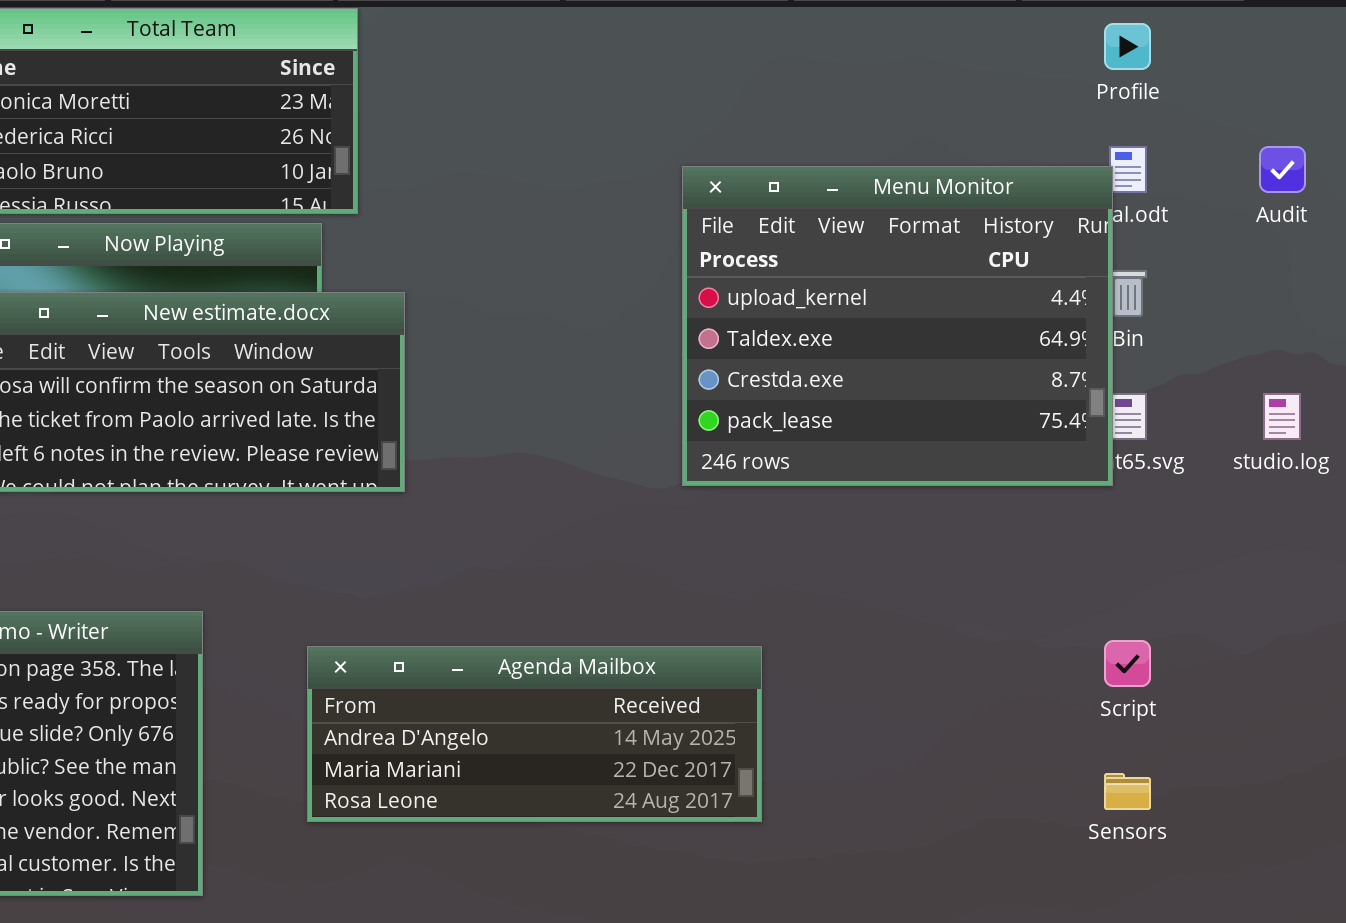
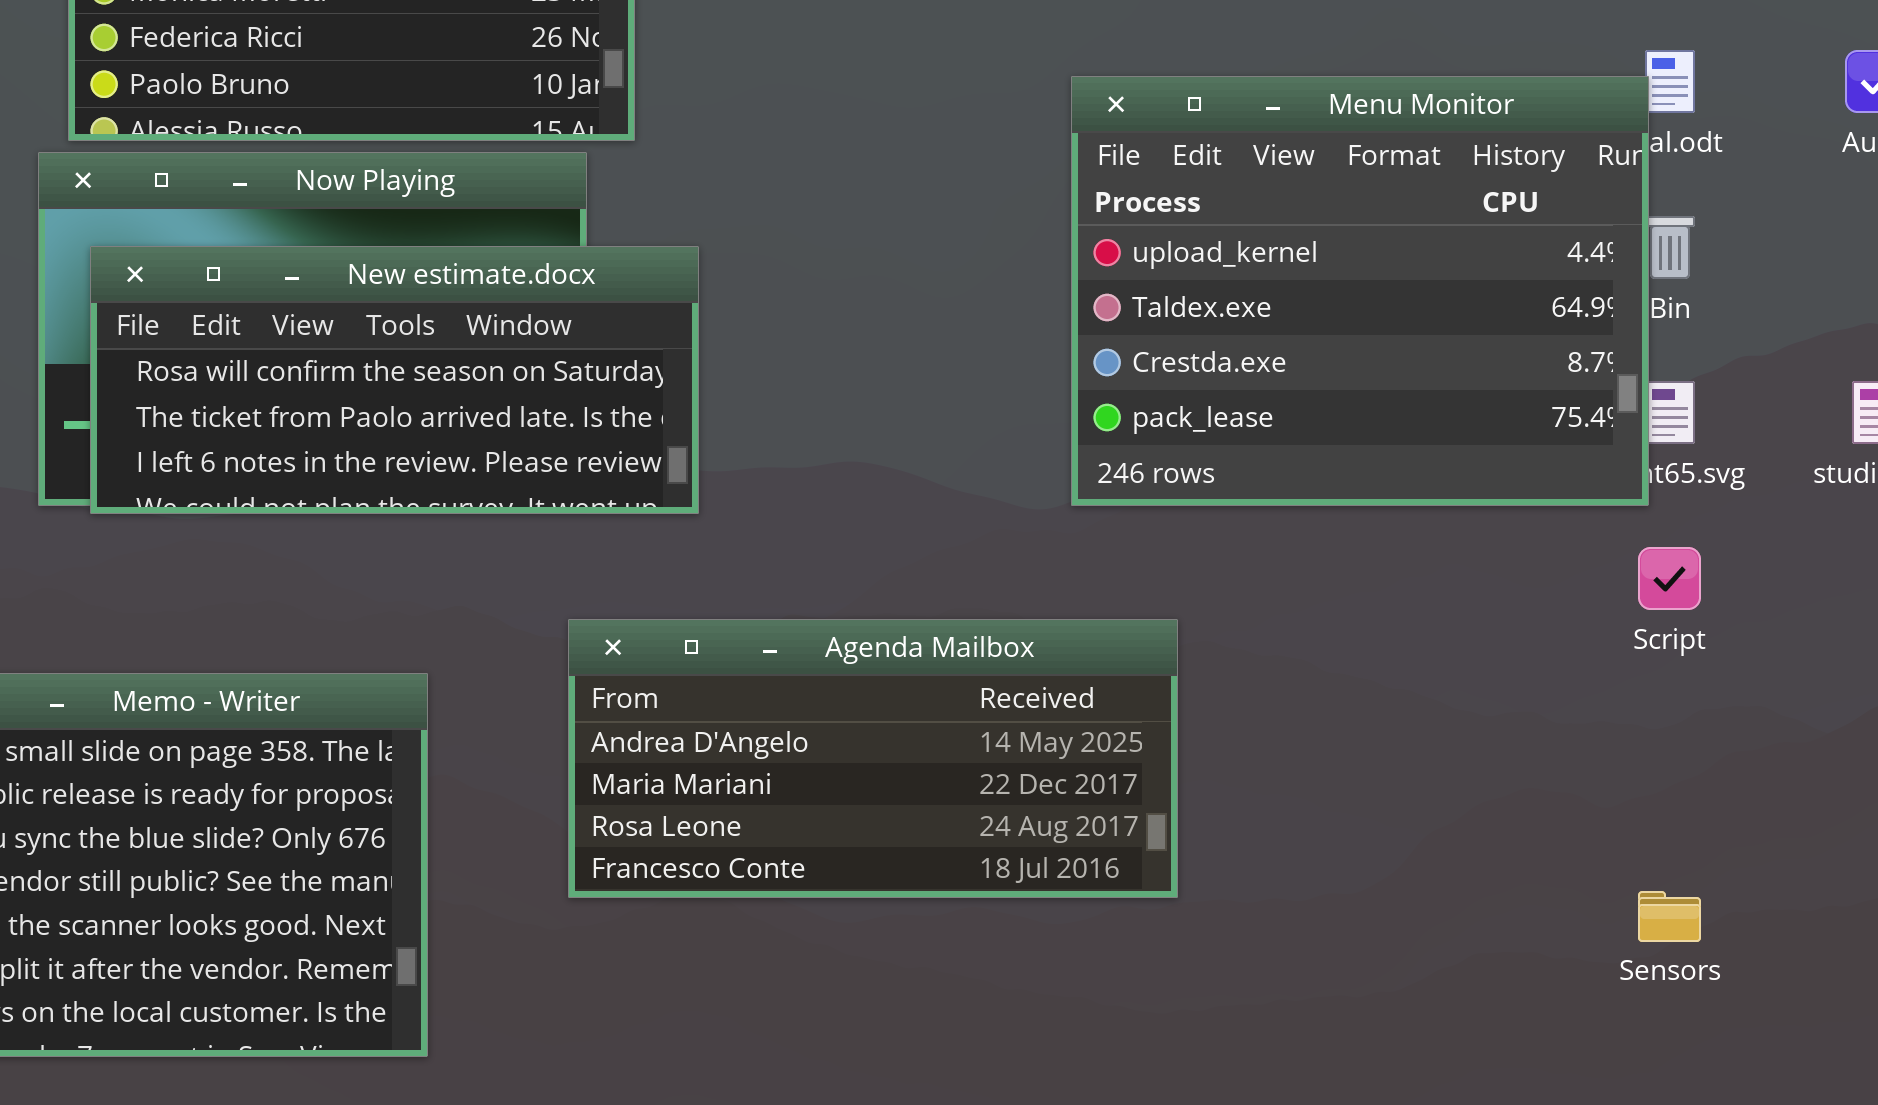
Script: [1104,640,1151,687] -> [1638,547,1701,610], moved
Agenda Mailbox: [307,646,762,822] -> [568,619,1178,898], moved, resized

